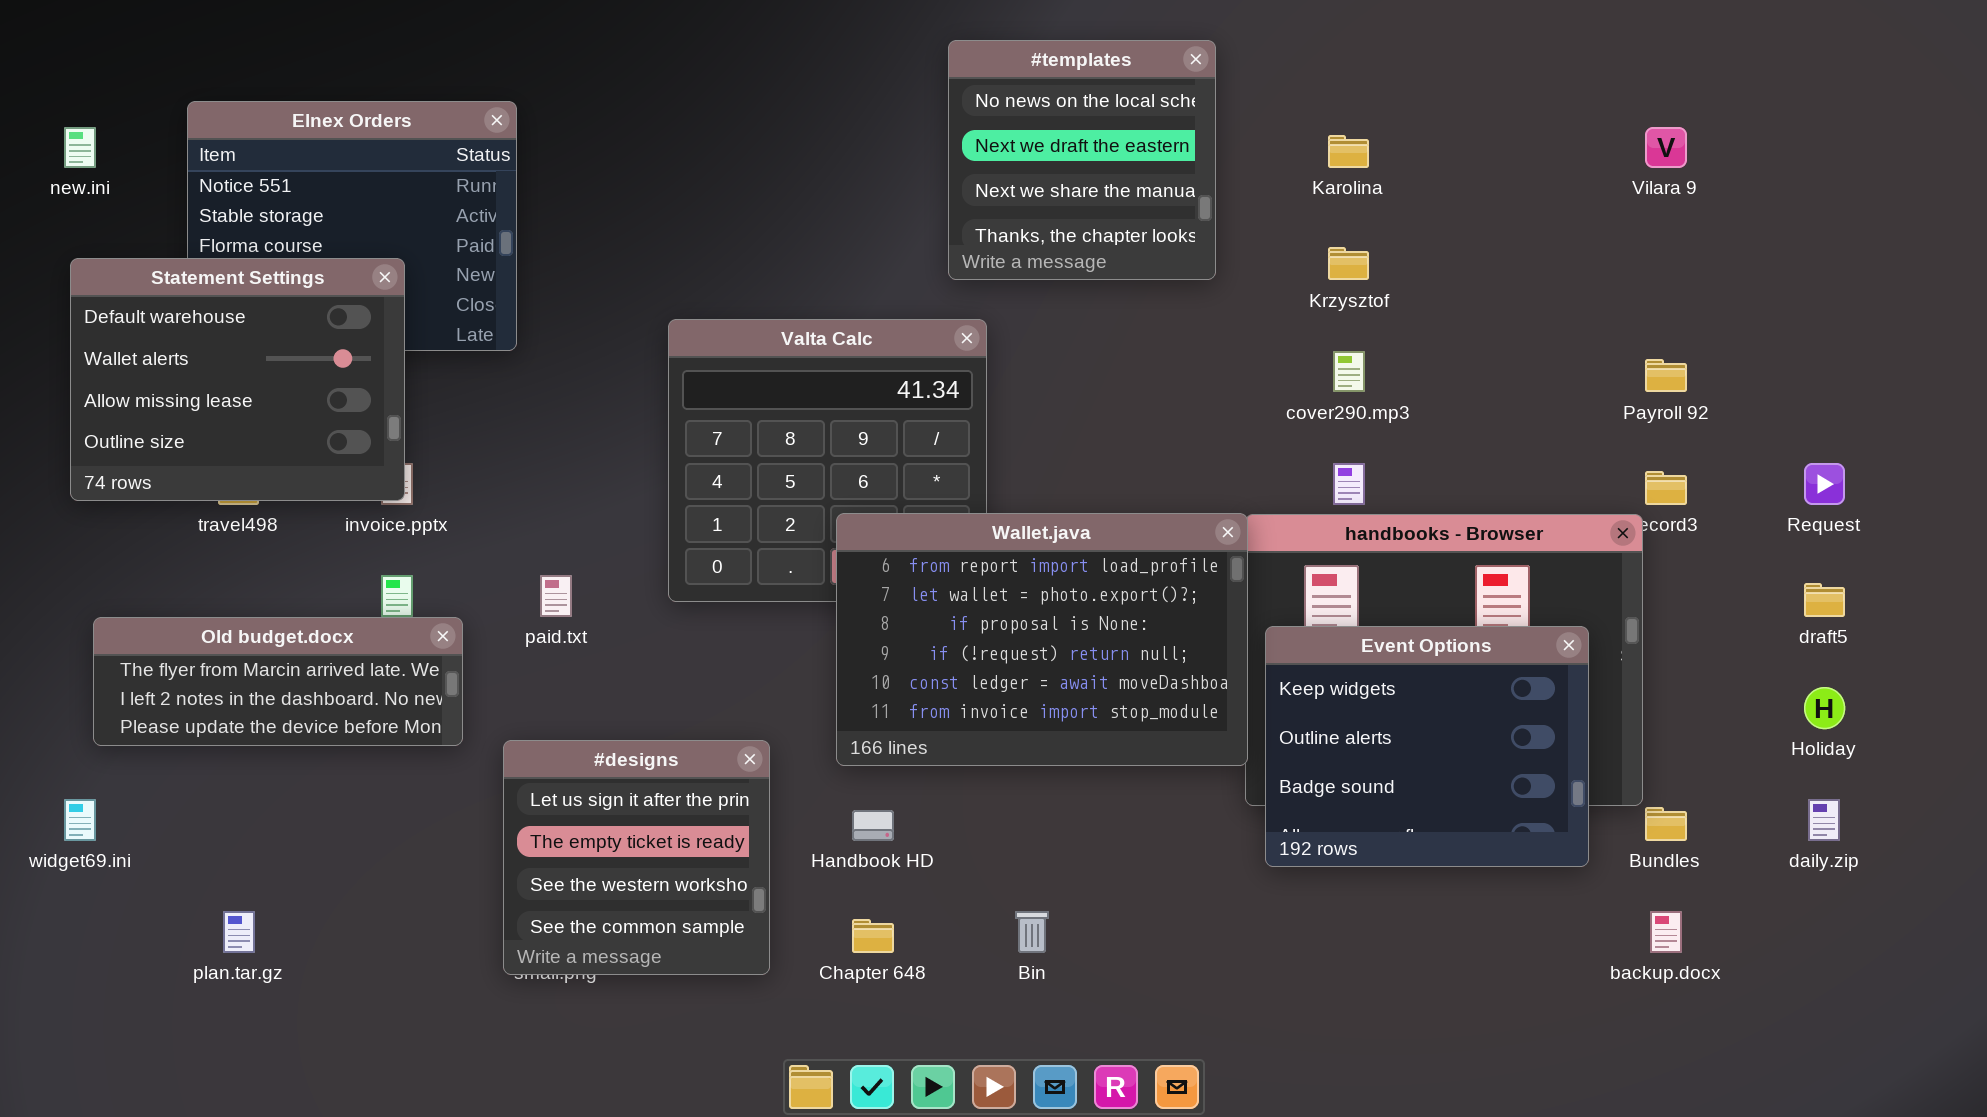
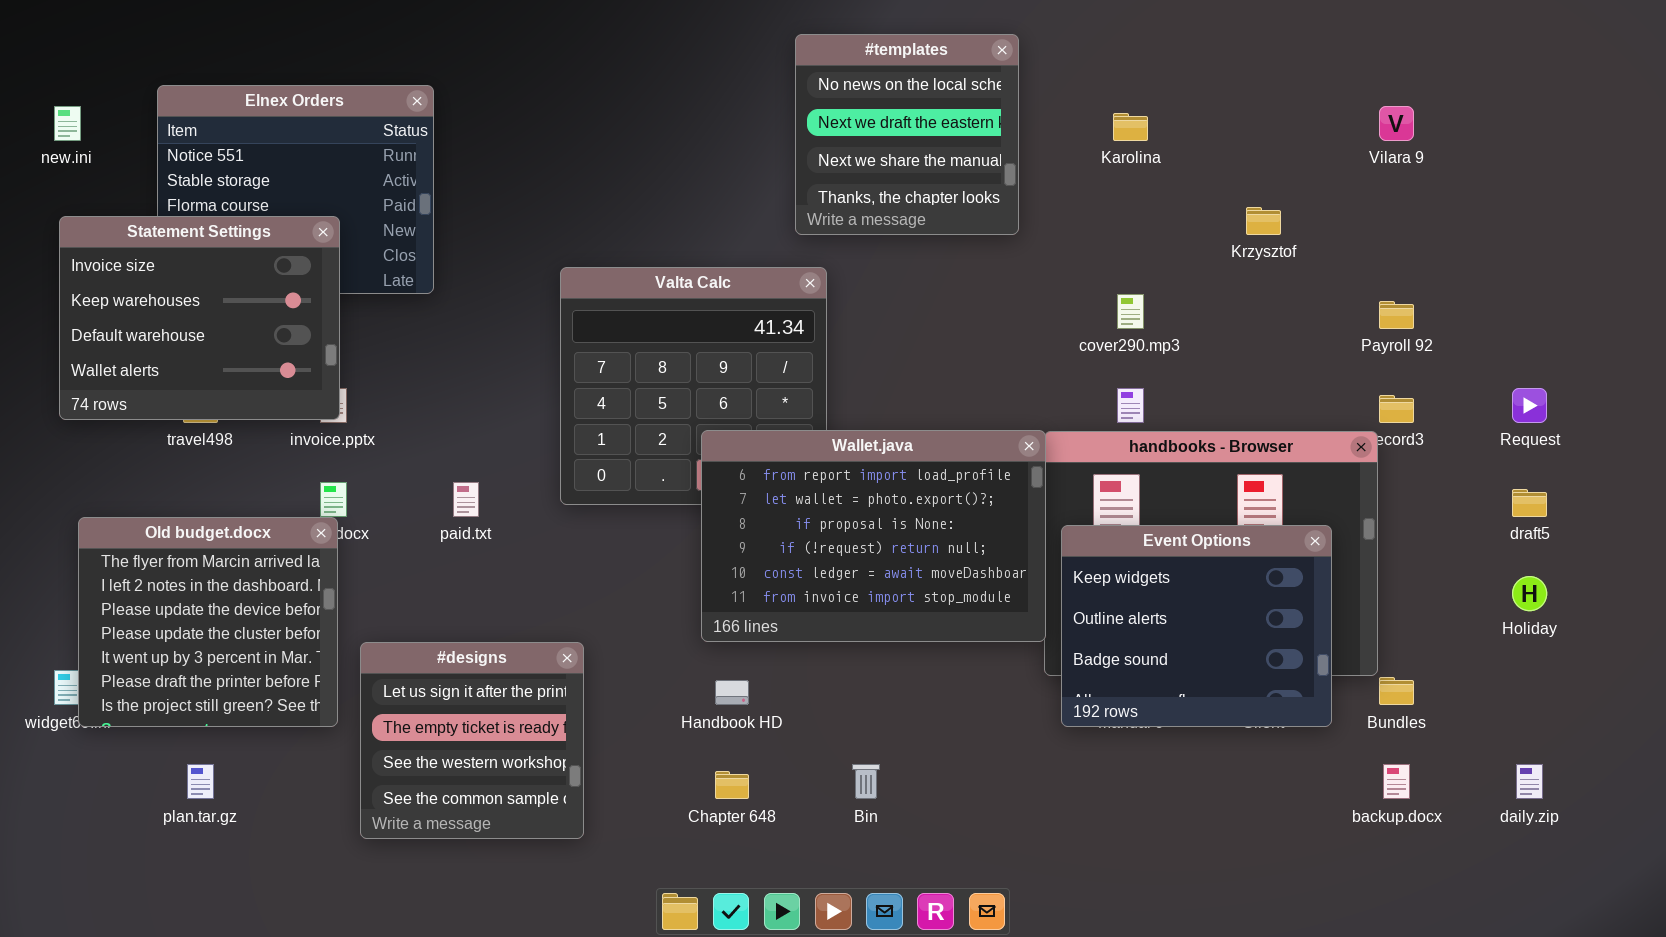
Krzysztof: [1328,247,1369,280] -> [1246,207,1281,235], moved
Statement Settings: [70,258,405,501] -> [59,216,340,420], scrolled up 2 rows
Old budget.docx: [93,617,463,746] -> [78,517,338,727], resized
#designs: [503,740,770,975] -> [360,642,584,839], moved
daily.zip: [1808,799,1840,841] -> [1516,764,1543,799], moved

